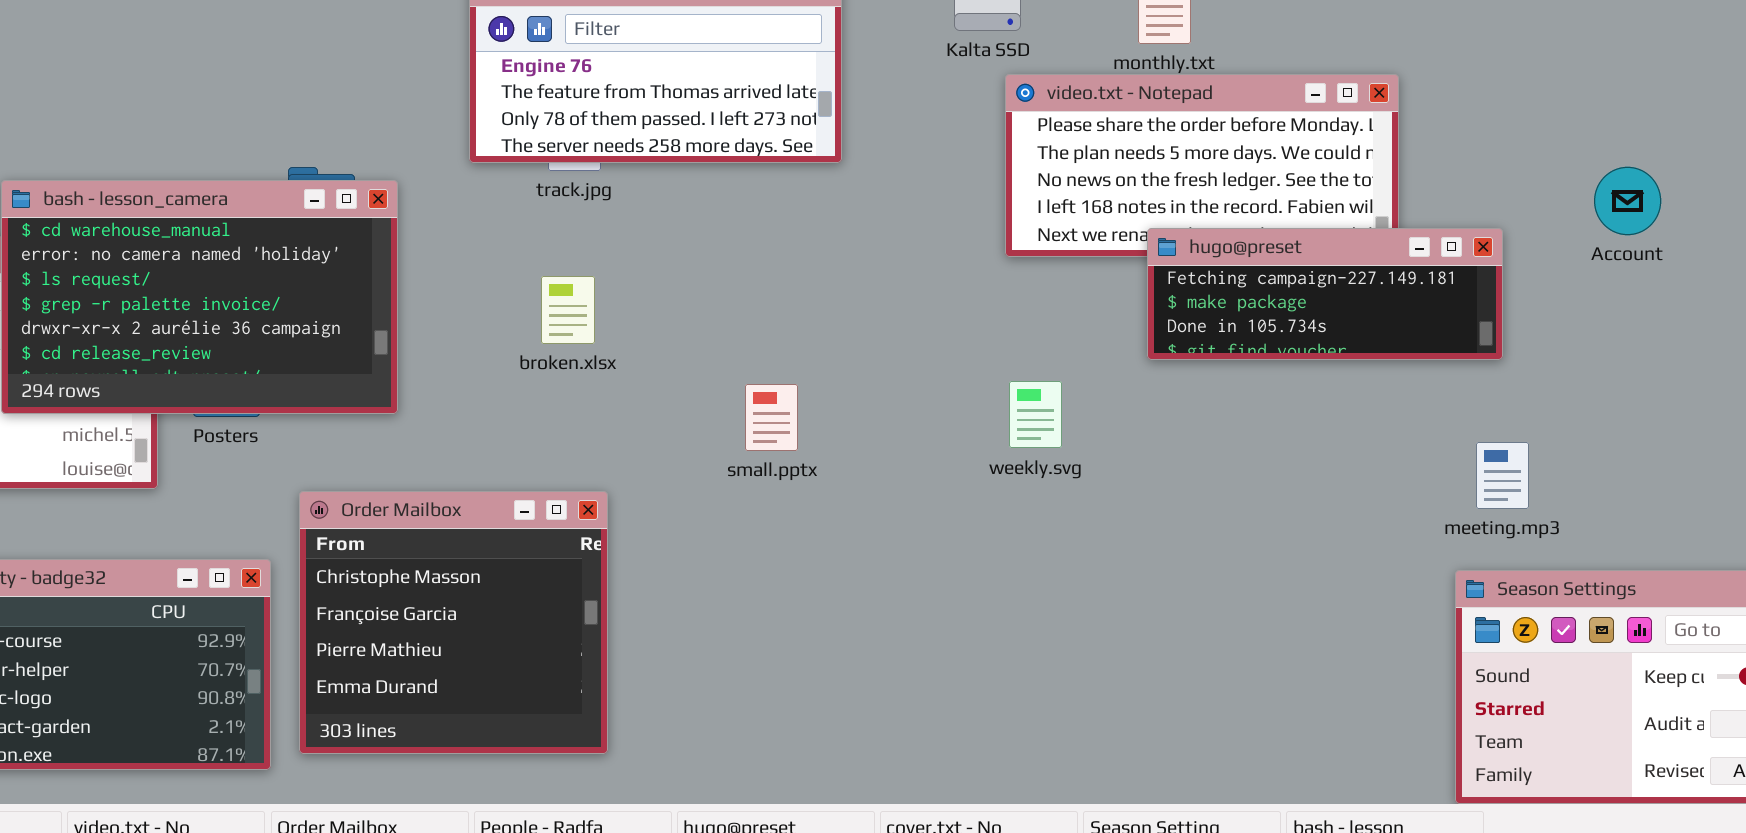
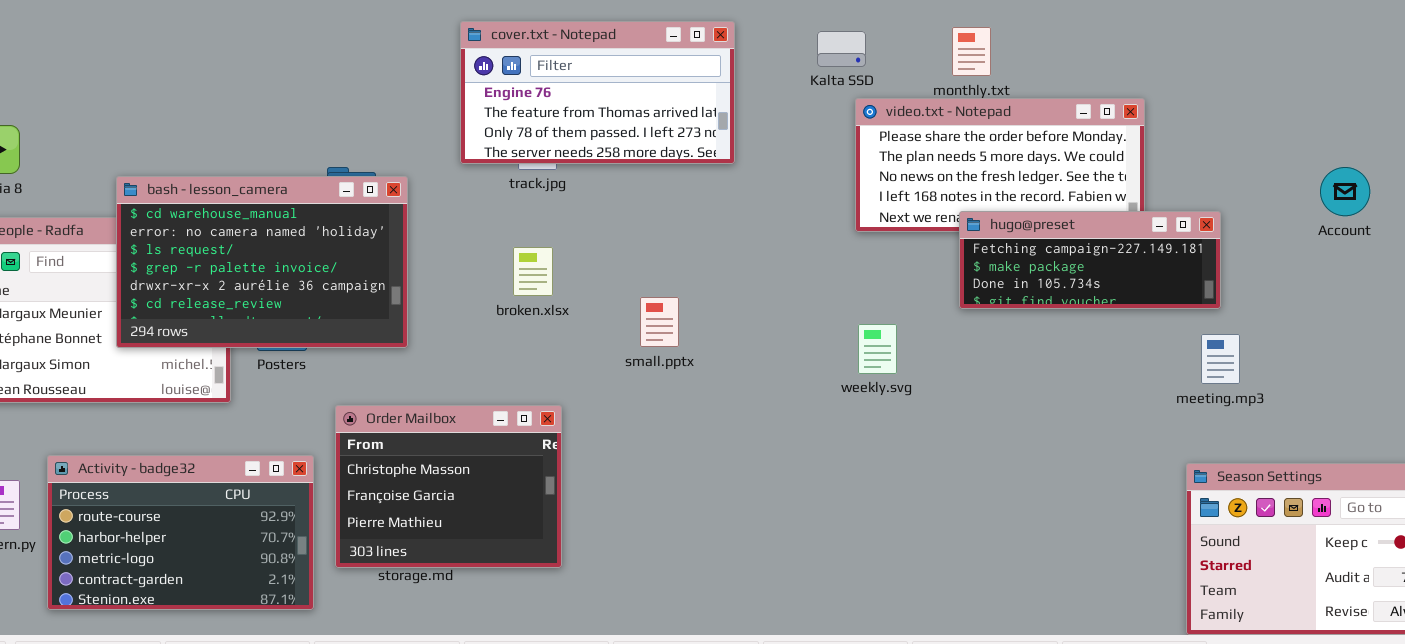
Account: [1594,167,1661,235] -> [1320,167,1370,216], moved
small.pptx: [745,384,798,451] -> [640,297,679,347], moved
meeting.mp3: [1476,442,1529,509] -> [1201,334,1240,384], moved
Order Mailbox: [299,491,608,754] -> [335,405,562,568], resized

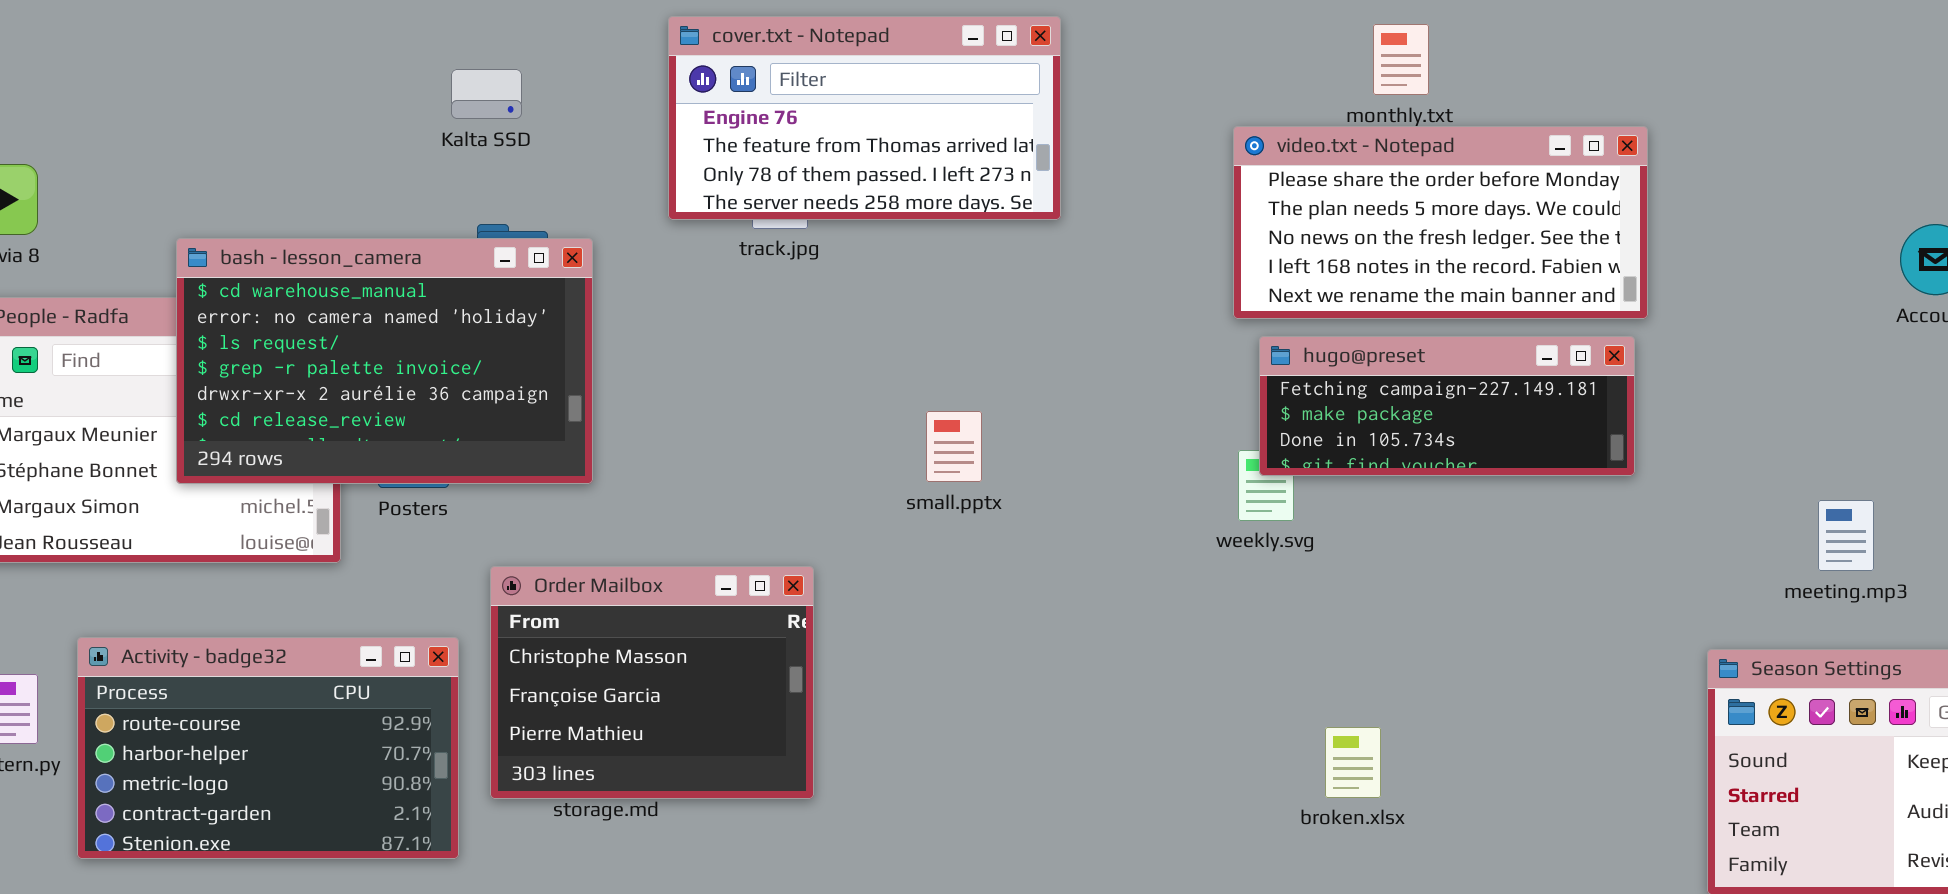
Kalta SSD: [817,31,866,67] -> [451,69,522,119], moved
hugo@preset: [959,211,1221,309] -> [1259,336,1635,476], moved
broken.xlsx: [513,247,553,296] -> [1325,727,1381,798], moved
meeting.mp3: [1201,334,1240,384] -> [1818,500,1874,571], moved

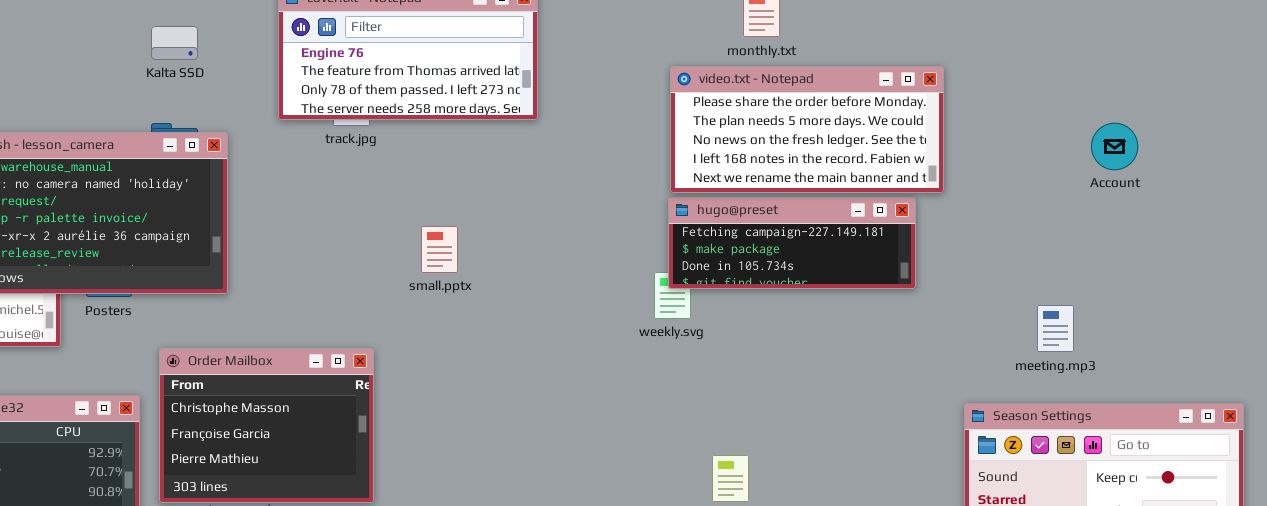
Kalta SSD: [451,69,522,119] -> [151,26,198,60], moved
video.txt - Notepad: [1233,126,1648,319] -> [670,66,944,193], moved
small.pptx: [926,411,982,482] -> [421,226,458,273], moved

